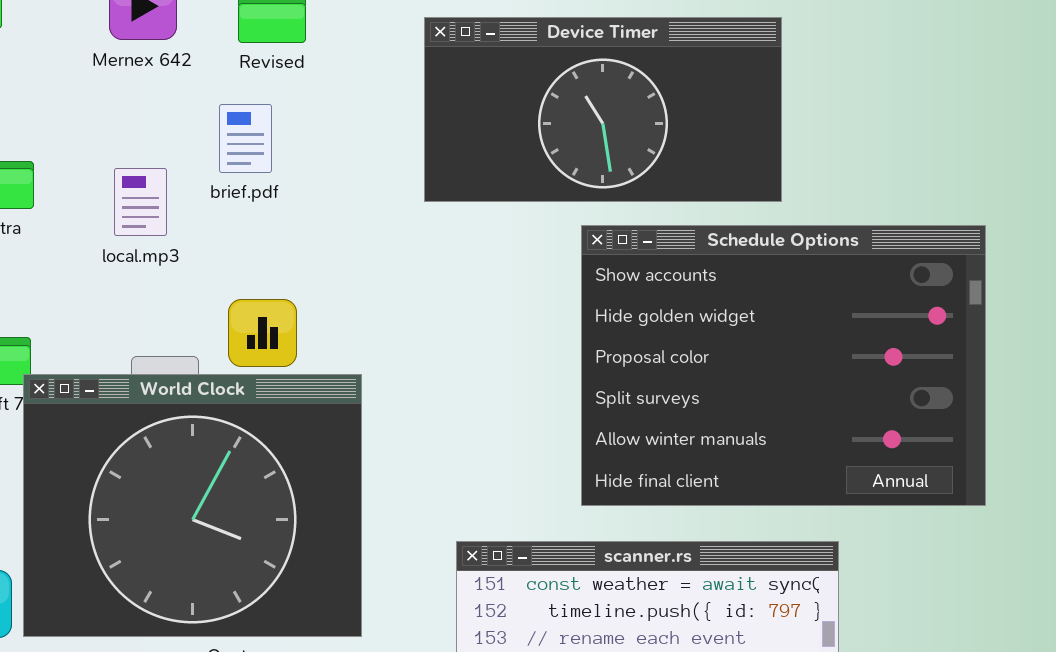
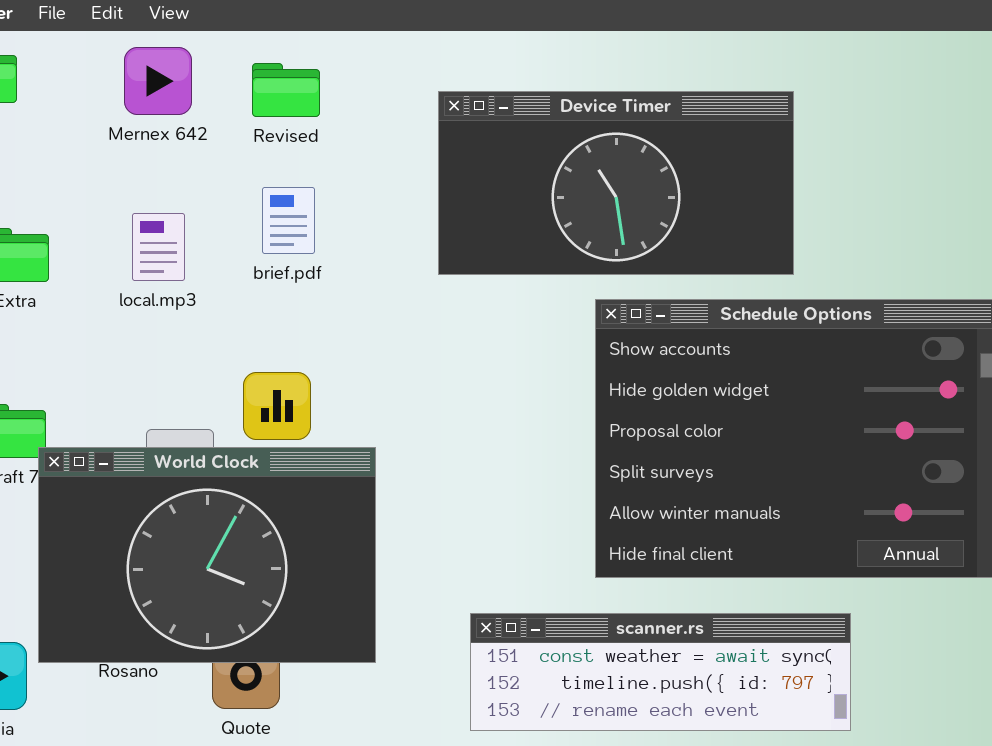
brief.pdf: [219,104,272,173] -> [262,187,315,254], moved
local.mp3: [114,168,167,236] -> [132,213,185,281], moved
World Clock: [23,374,362,637] -> [38,447,376,663], resized

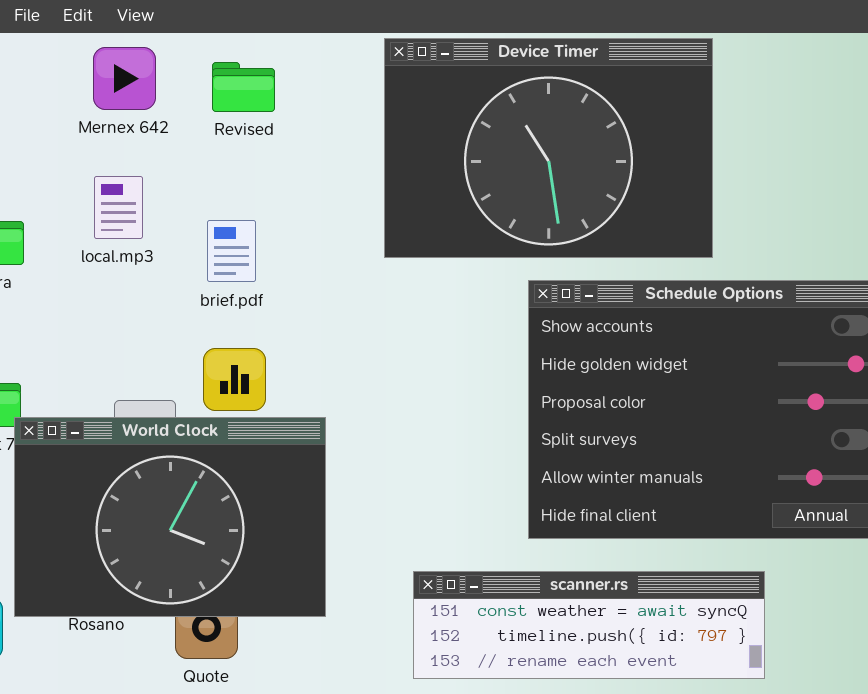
Device Timer: [438,91,794,275] -> [384,38,713,258], resized
brief.pdf: [262,187,315,254] -> [207,220,256,282], moved
local.mp3: [132,213,185,281] -> [94,176,143,239], moved

